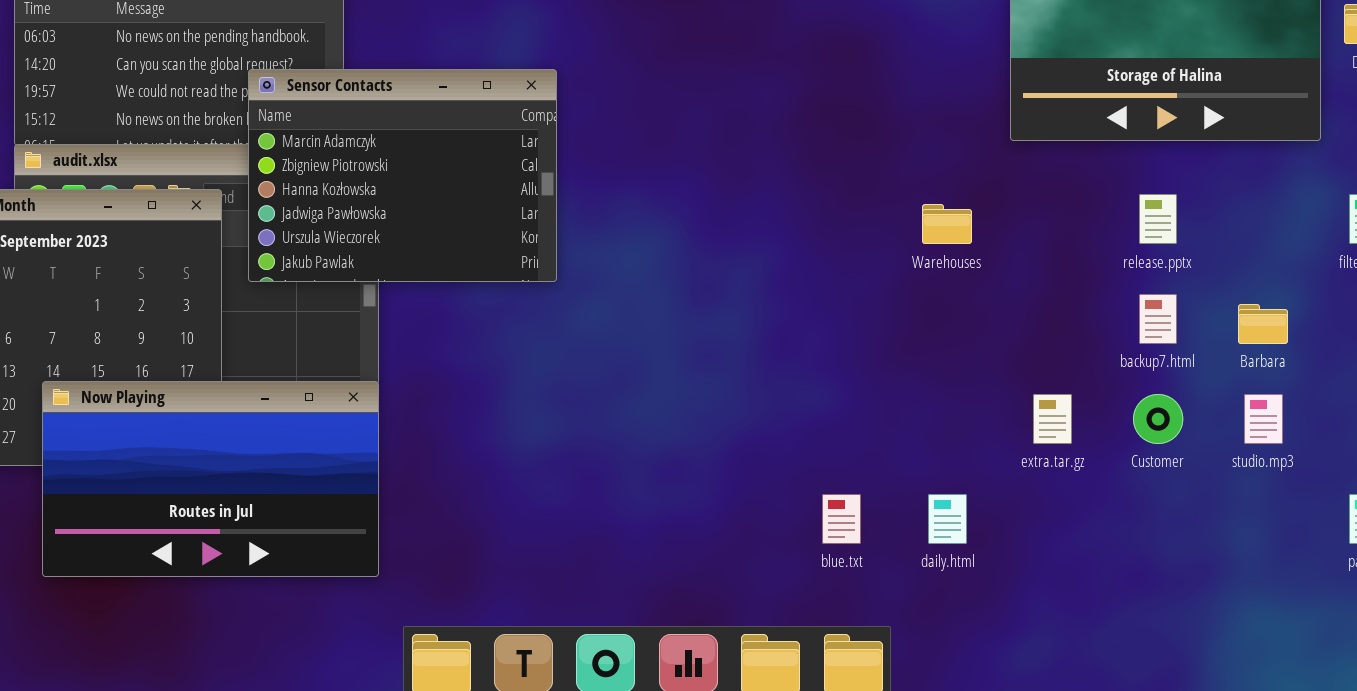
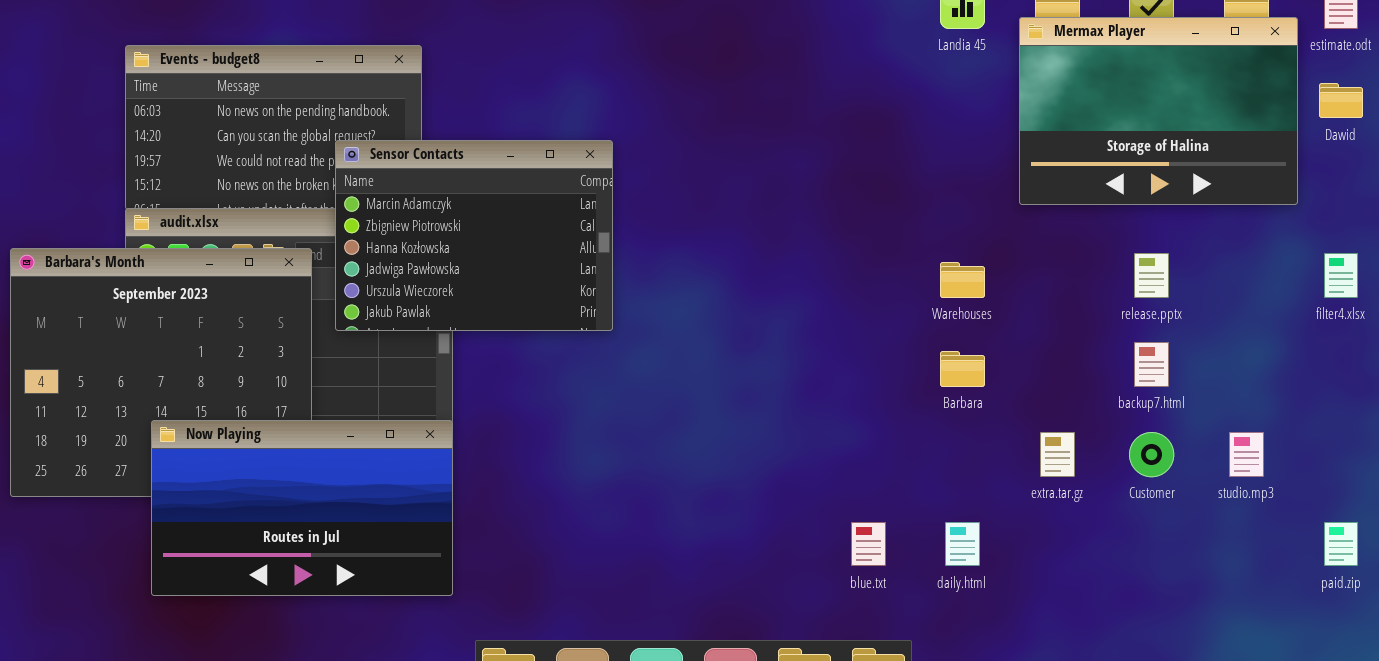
Barbara: [1238,304,1288,344] -> [940,351,985,387], moved

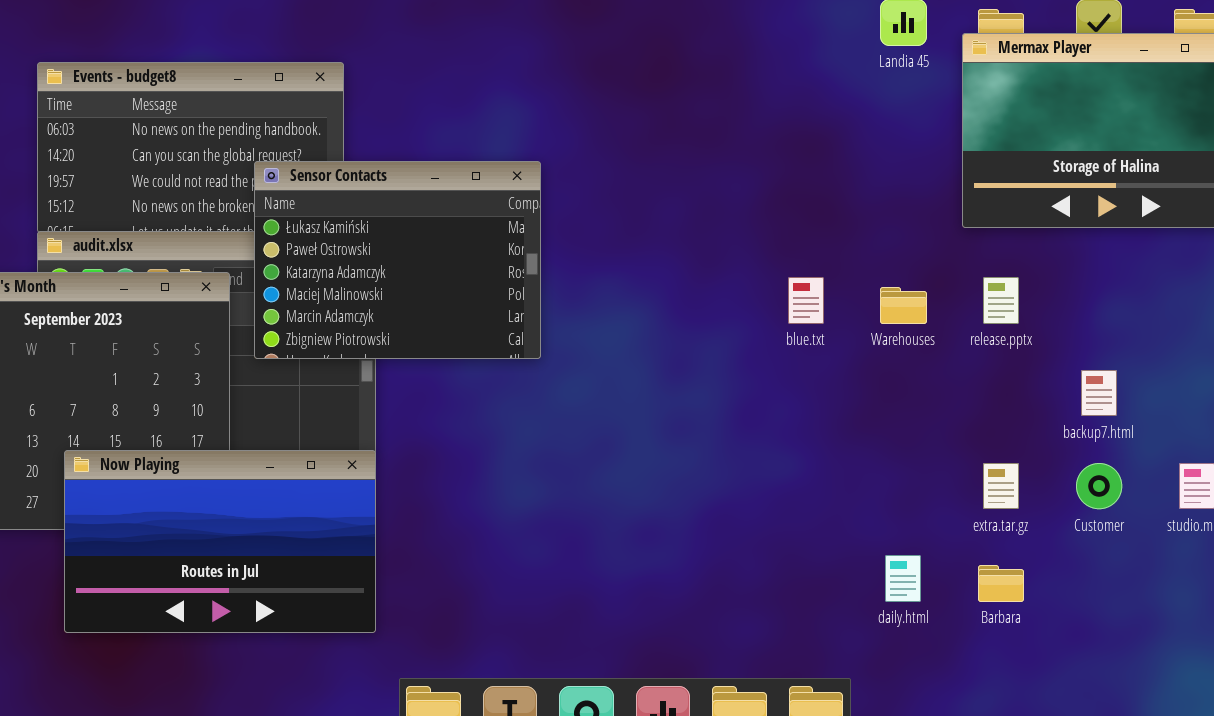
Sensor Contacts: [335,140,613,331] -> [254,161,541,359], scrolled up 4 rows
release.pptx: [1134,253,1169,298] -> [983,277,1019,324], moved
Barbara: [940,351,985,387] -> [978,565,1024,602], moved
blue.txt: [851,522,886,566] -> [788,277,824,324], moved

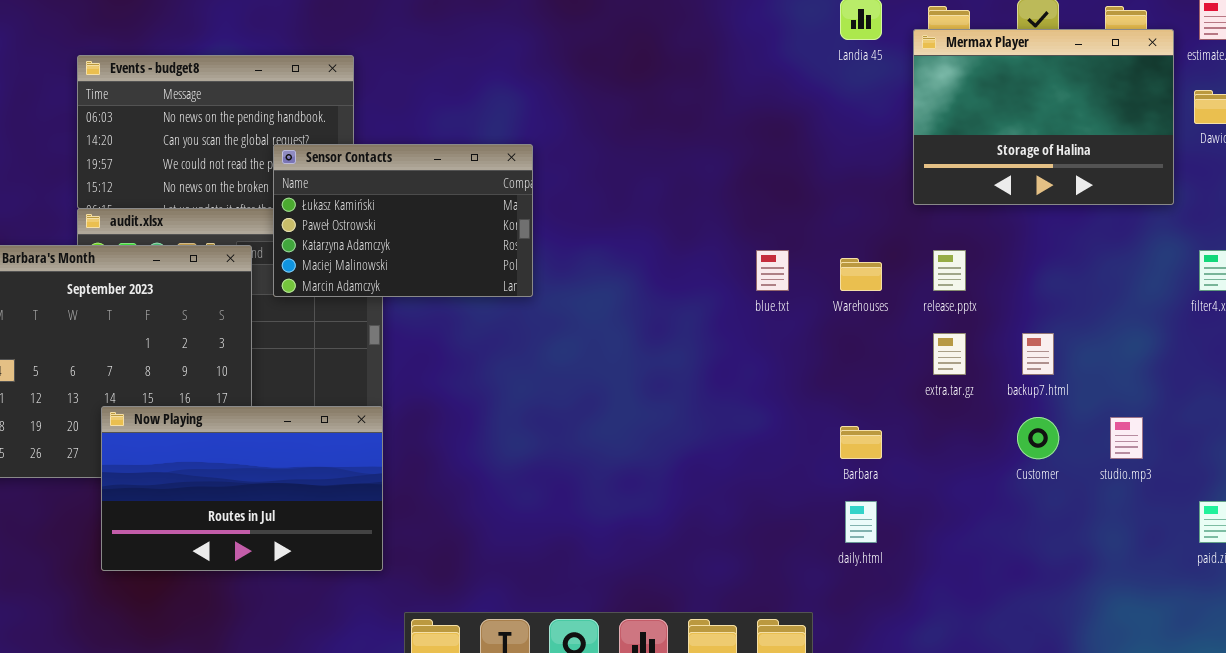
Sensor Contacts: [254,161,541,359] -> [273,144,533,297], resized
extra.tar.gz: [983,463,1019,509] -> [933,333,966,375], moved
Barbara: [978,565,1024,602] -> [840,426,882,459], moved

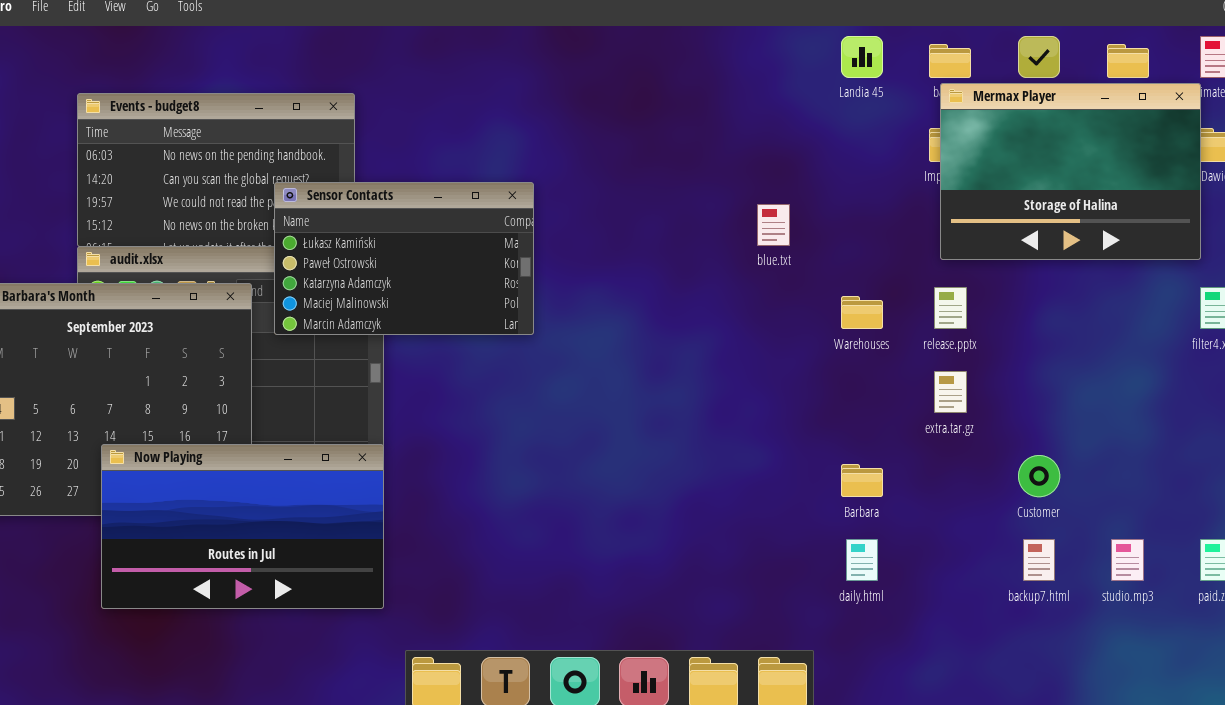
Mermax Player: [913,29,1174,205] -> [940,83,1201,260], moved
blue.txt: [756,250,789,291] -> [757,204,790,246], moved
backup7.html: [1022,333,1054,375] -> [1023,539,1055,581], moved
studio.mp3: [1110,417,1143,459] -> [1111,539,1144,581], moved

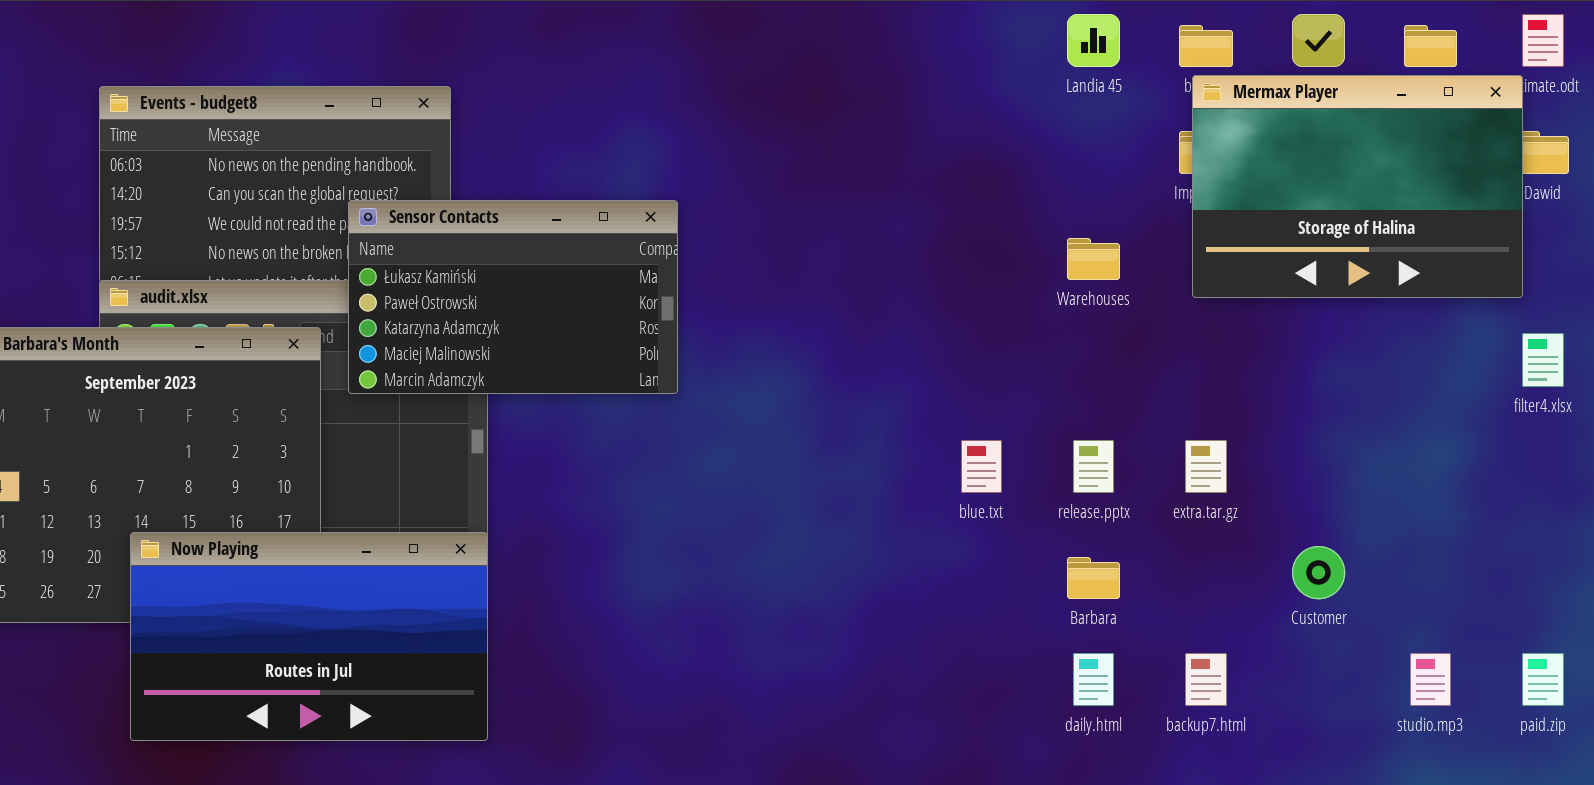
blue.txt: [757,204,790,246] -> [961,440,1002,493], moved
release.pptx: [934,287,967,329] -> [1073,440,1114,493], moved
Warehouses: [841,296,883,329] -> [1067,238,1120,280], moved
backup7.html: [1023,539,1055,581] -> [1185,653,1227,706], moved

